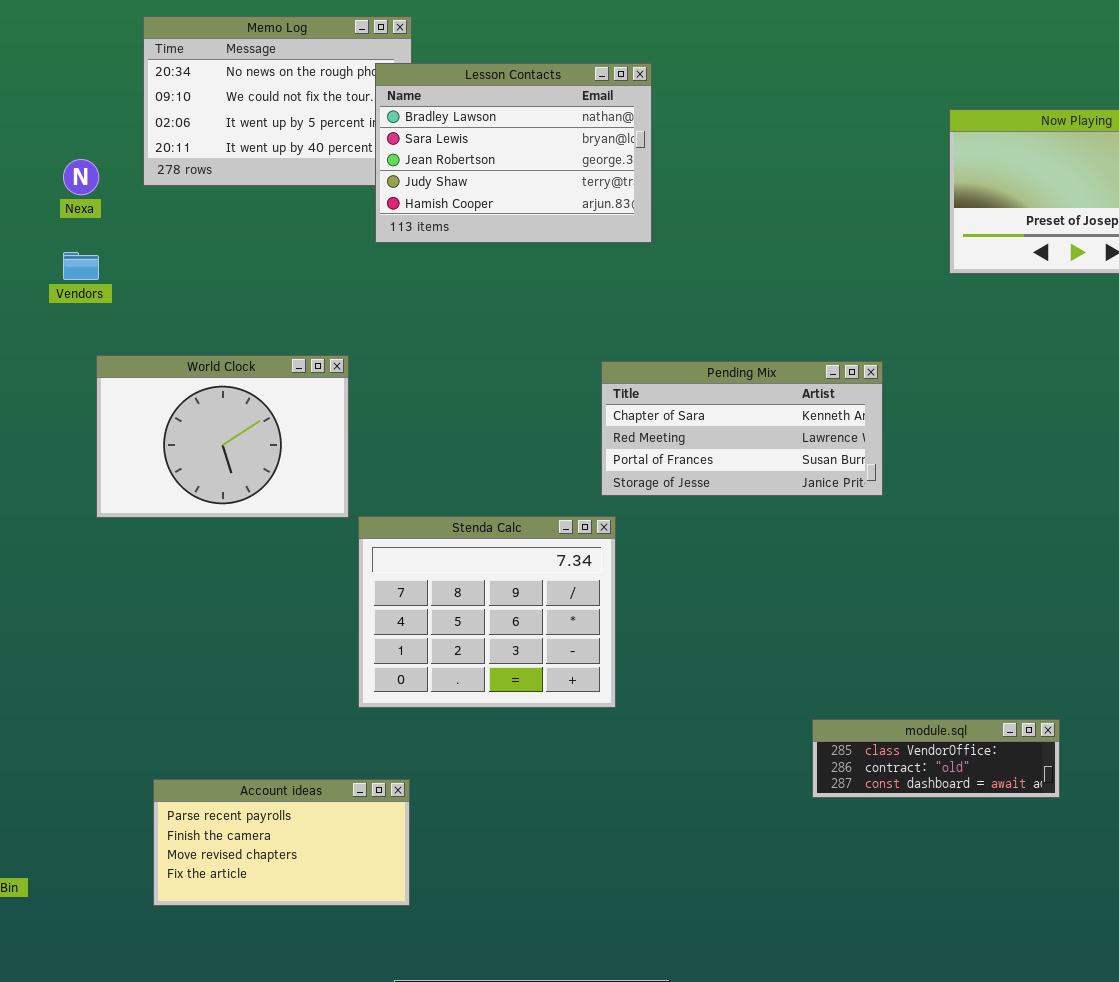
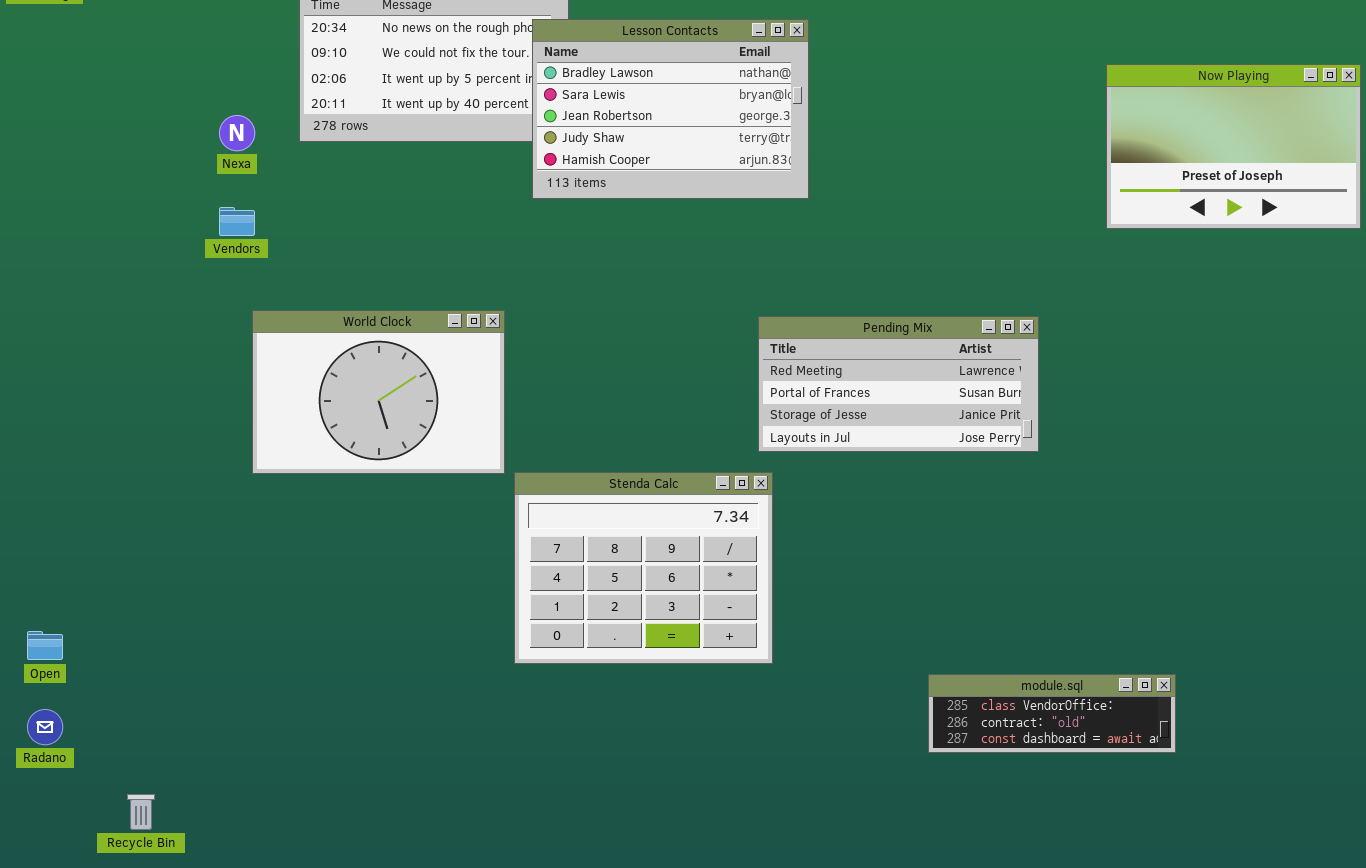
Pending Mix: [601,361,883,496] -> [758,316,1039,452], scrolled down 1 row
module.sql: [812,719,1060,798] -> [928,674,1176,753], moved
Account ideas: [153,779,410,906] -> none, closed

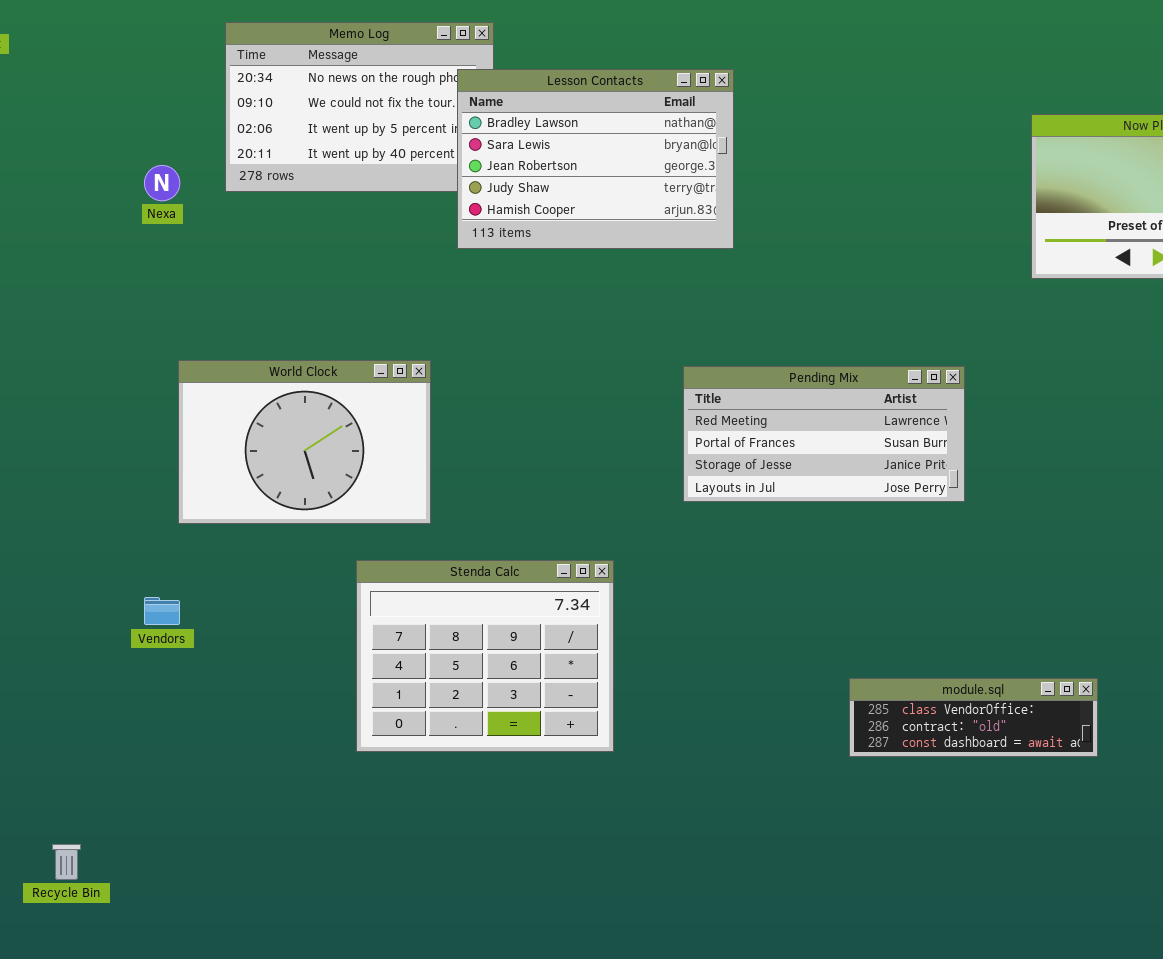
Vendors: [219,207,255,236] -> [144,597,180,625], moved
Stenda Calc: [514,472,773,664] -> [356,560,614,752], moved
module.sql: [928,674,1176,753] -> [849,678,1098,757], moved

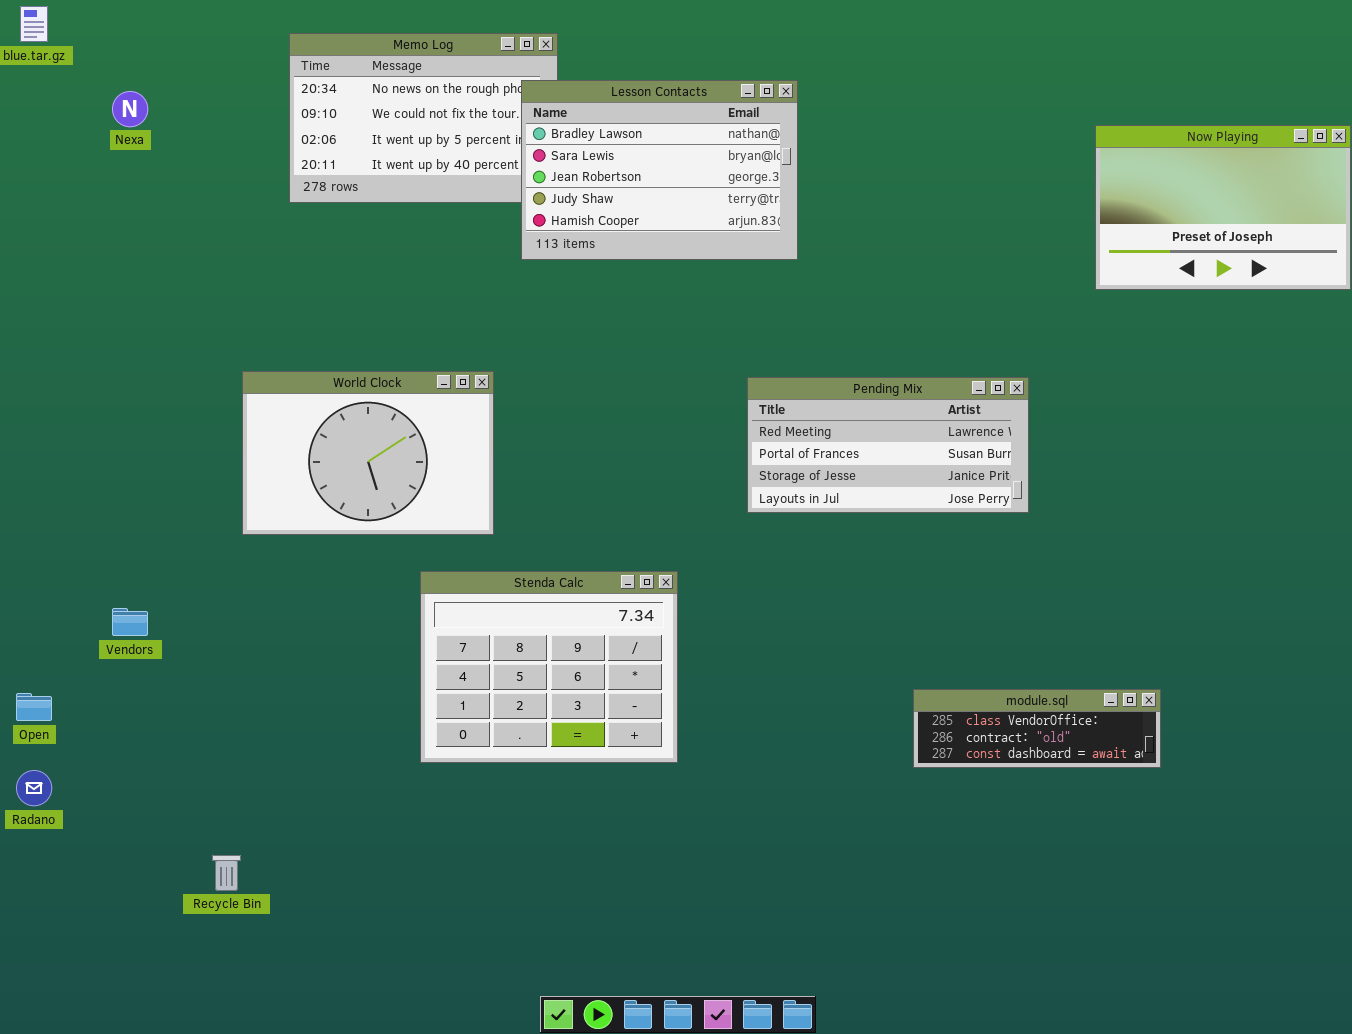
Nexa: [144,165,180,201] -> [112,91,148,127], moved
Vendors: [144,597,180,625] -> [112,608,148,636], moved
Recycle Bin: [52,844,81,880] -> [212,855,241,891], moved

